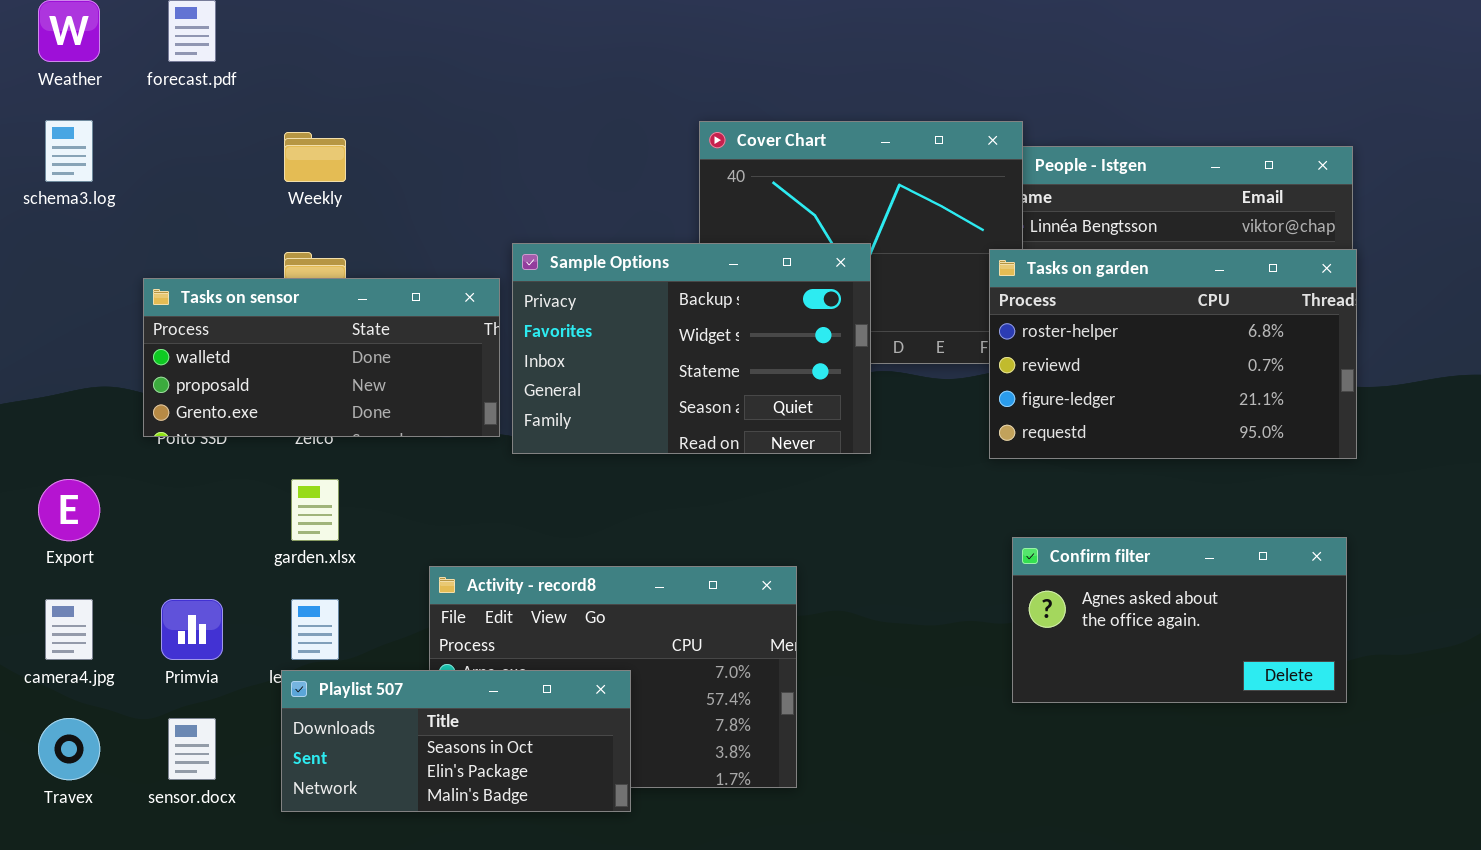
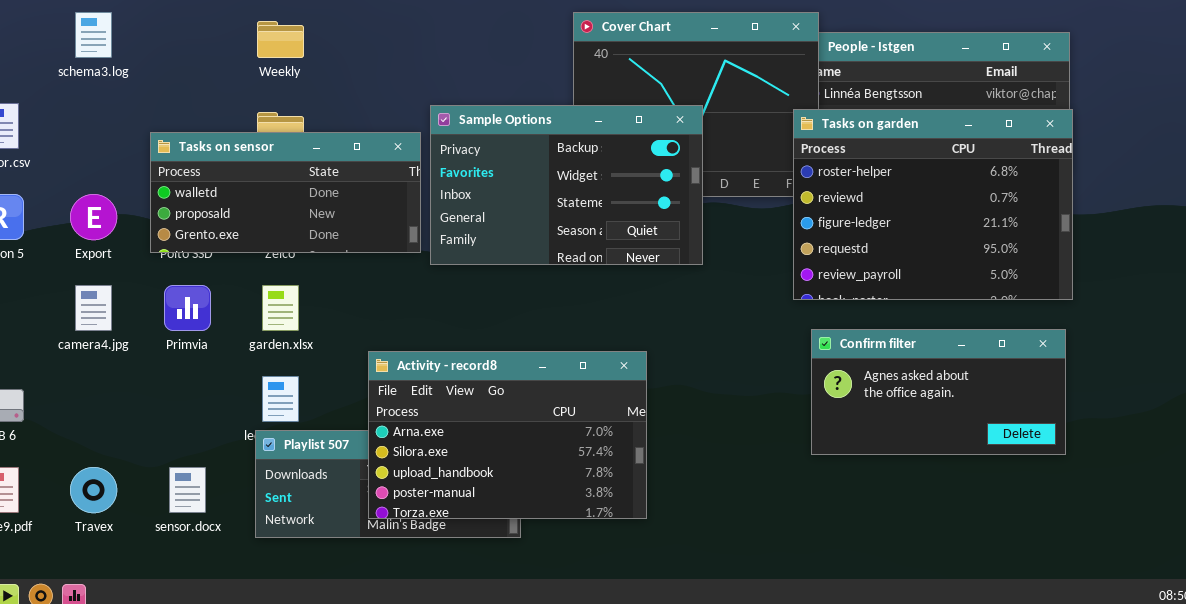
Tasks on garden: [989,249,1357,459] -> [793,109,1073,300], resized
Export: [38,479,100,541] -> [70,194,117,240], moved
Activity - record8: [429,566,797,788] -> [368,351,647,519], raised
camera4.jpg: [45,599,93,660] -> [75,285,112,331], moved
Primvia: [161,599,223,660] -> [164,285,211,331], moved

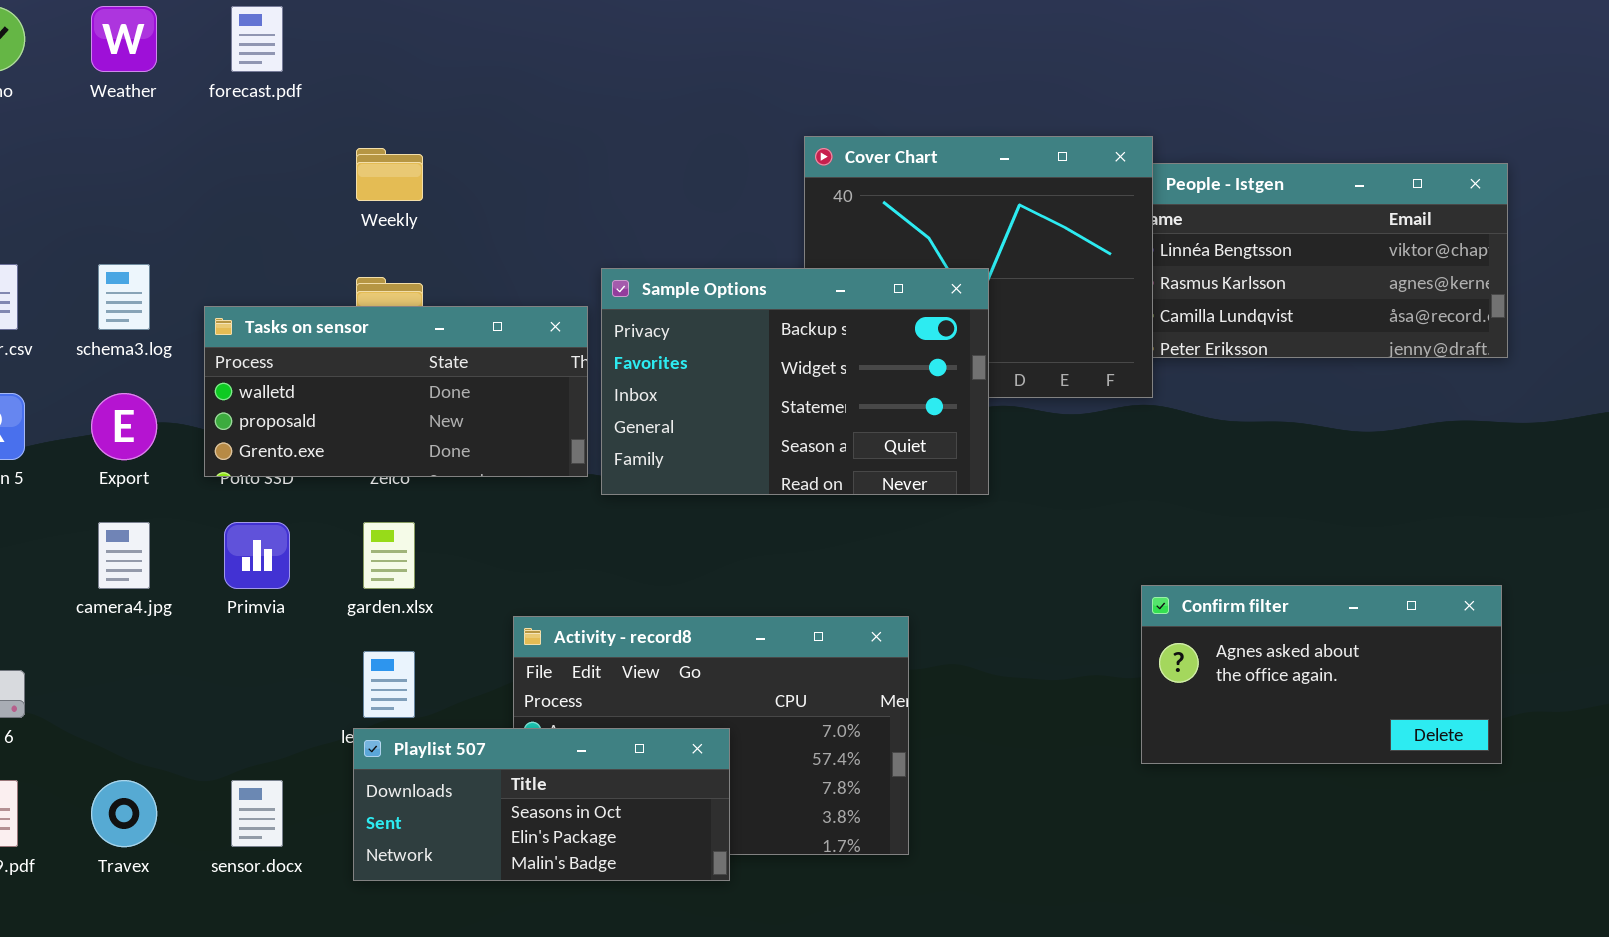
schema3.log: [75,12,112,58] -> [98,264,150,330], moved
Tasks on garden: [793,109,1073,300] -> none, closed
Playlist 507: [255,430,521,538] -> [353,728,730,881], raised

